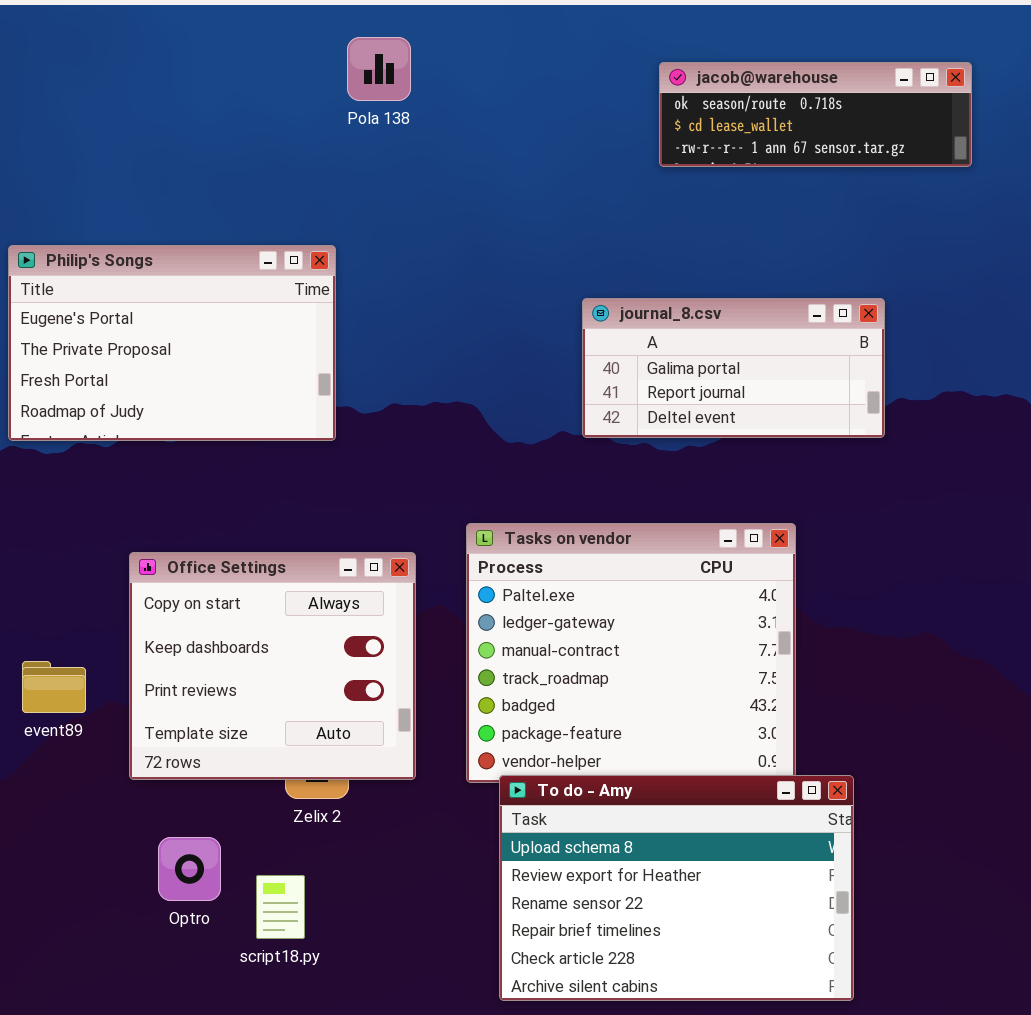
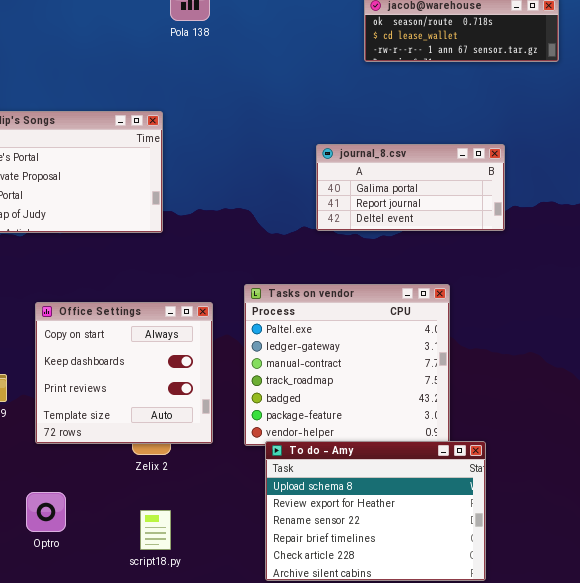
Optro: [158,837,221,901] -> [26,492,66,532], moved
script18.py: [256,875,305,939] -> [140,510,171,550], moved

